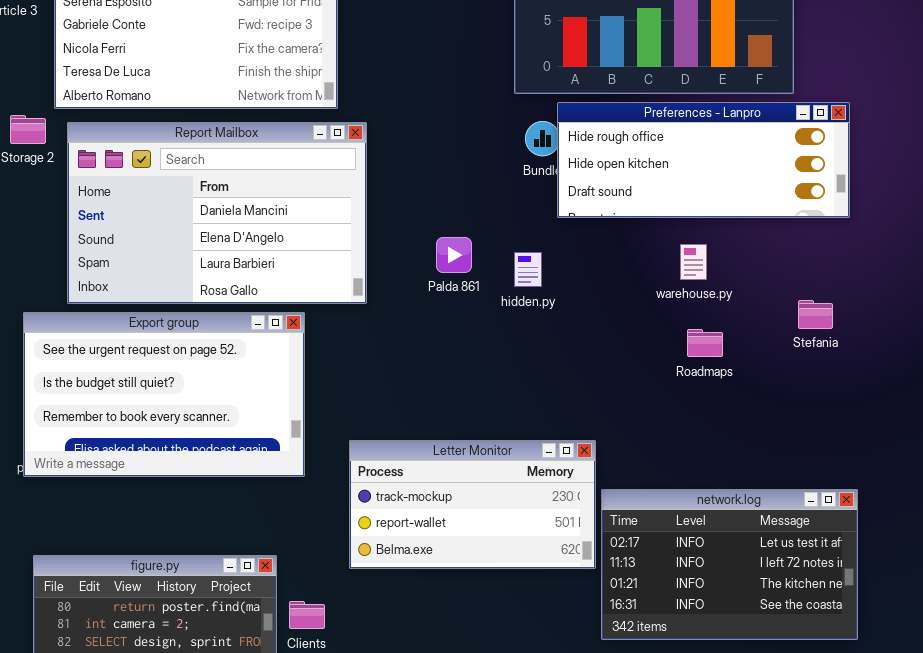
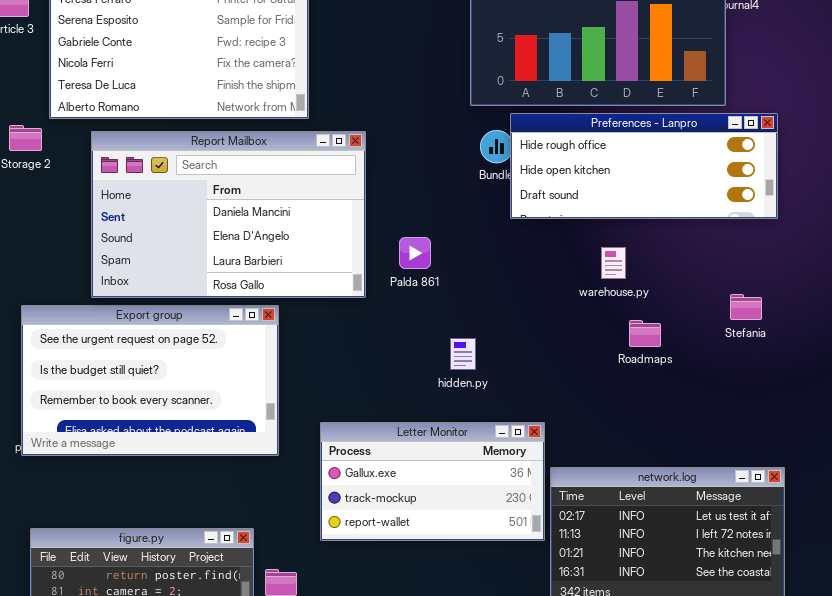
Report Mailbox: [67,122,367,304] -> [91,131,366,298], moved
warehouse.py: [680,244,707,280] -> [601,247,626,279], moved
hidden.py: [514,252,542,287] -> [450,338,476,370], moved
Letter Monitor: [349,440,596,569] -> [320,422,545,541], scrolled up 1 row

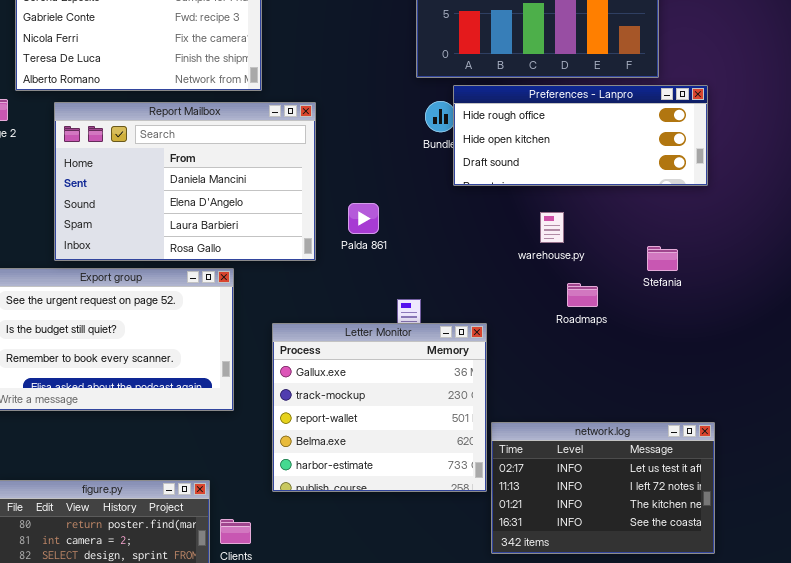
Stefania: [730,294,762,320] -> [647,246,678,271], moved
Letter Monitor: [320,422,545,541] -> [272,323,487,492], resized

